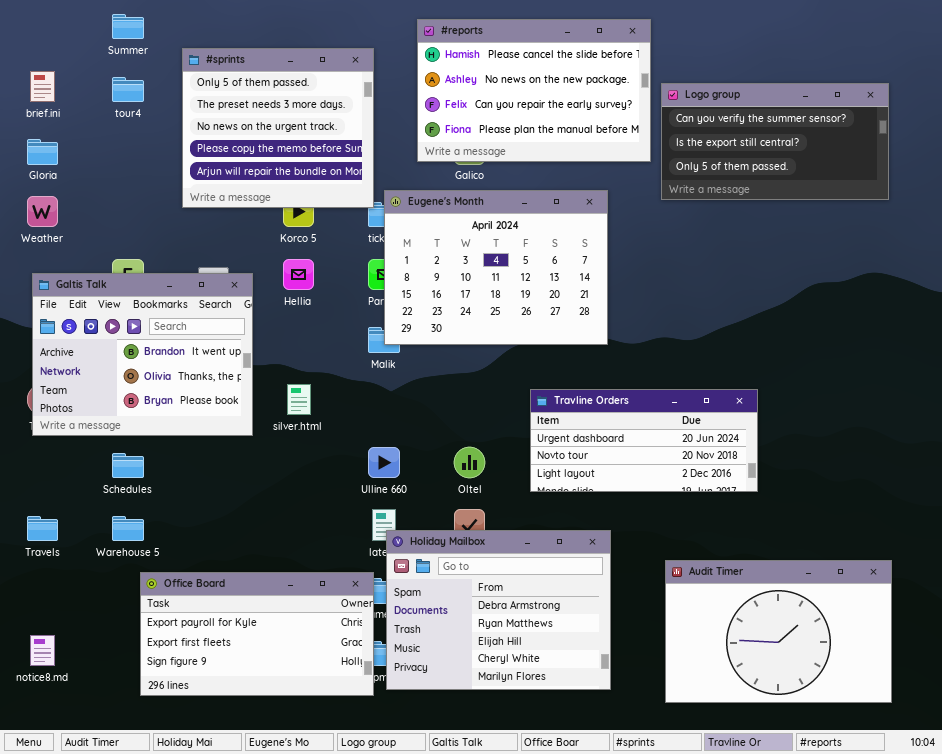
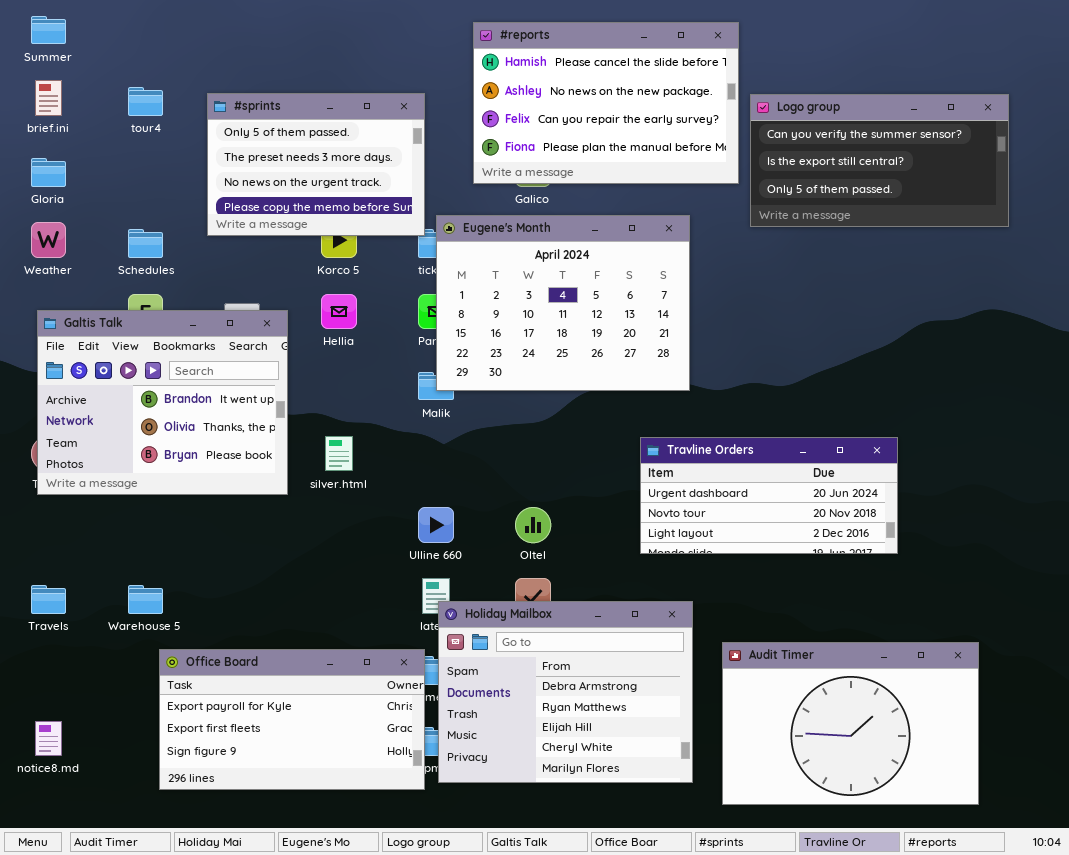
Summer: [112,14,144,39] -> [31,16,66,44], moved
#sprints: [182,48,374,208] -> [207,93,425,236], resized
Travline Orders: [530,389,758,492] -> [640,437,898,554], moved
Schedules: [112,453,144,478] -> [128,229,163,258], moved
Audit Timer: [665,560,892,703] -> [722,642,979,805], moved

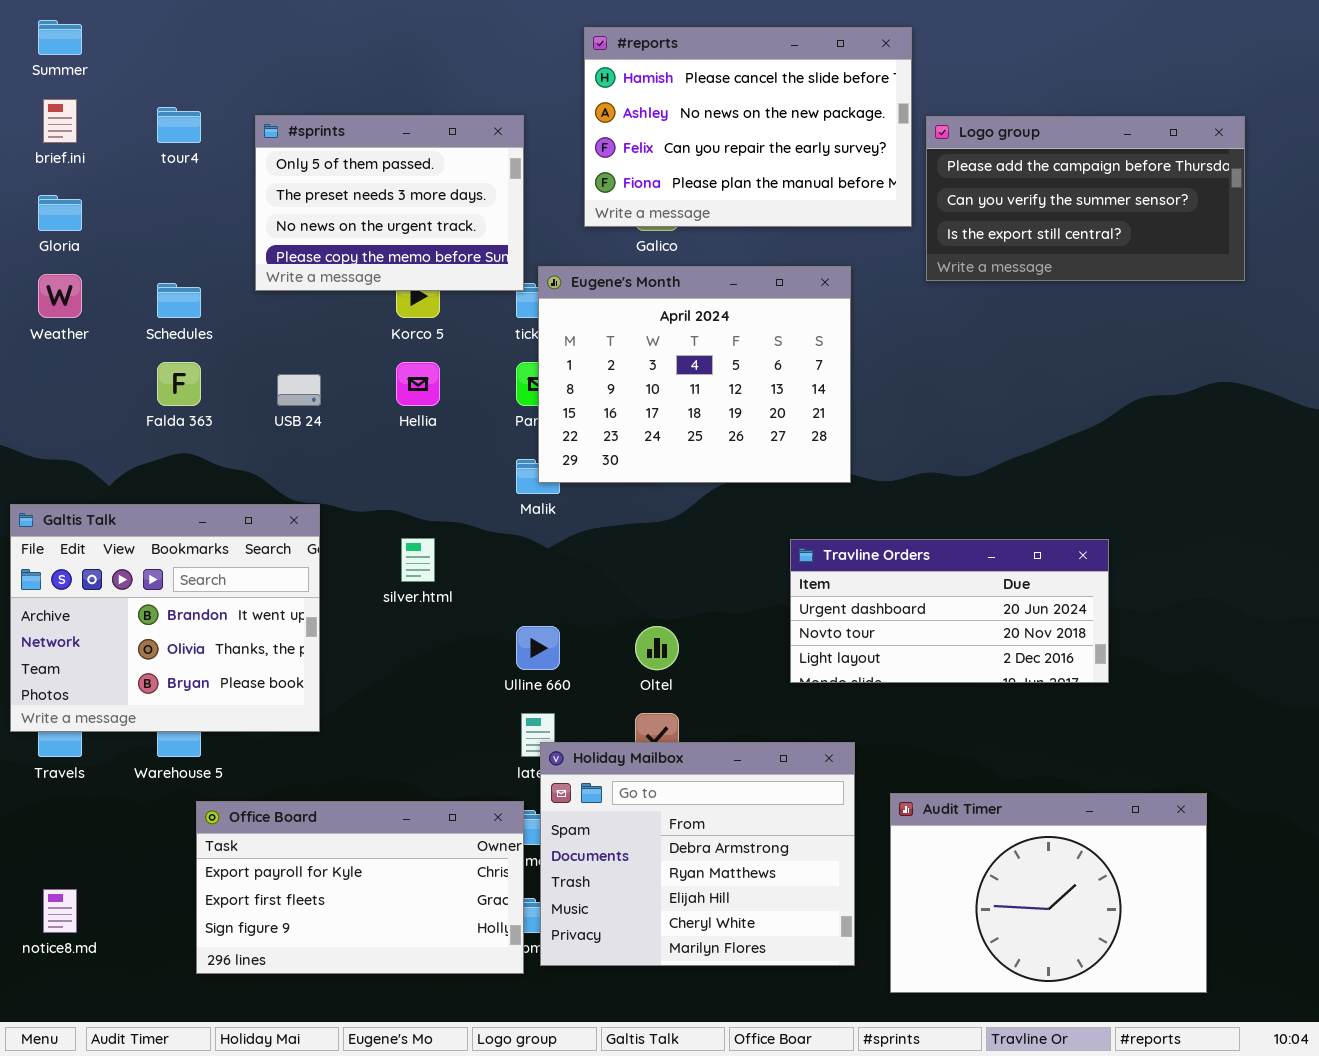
Logo group: [750,94,1009,227] -> [926,116,1245,281], scrolled up 1 row
Galtis Talk: [37,310,288,495] -> [10,504,320,732], moved

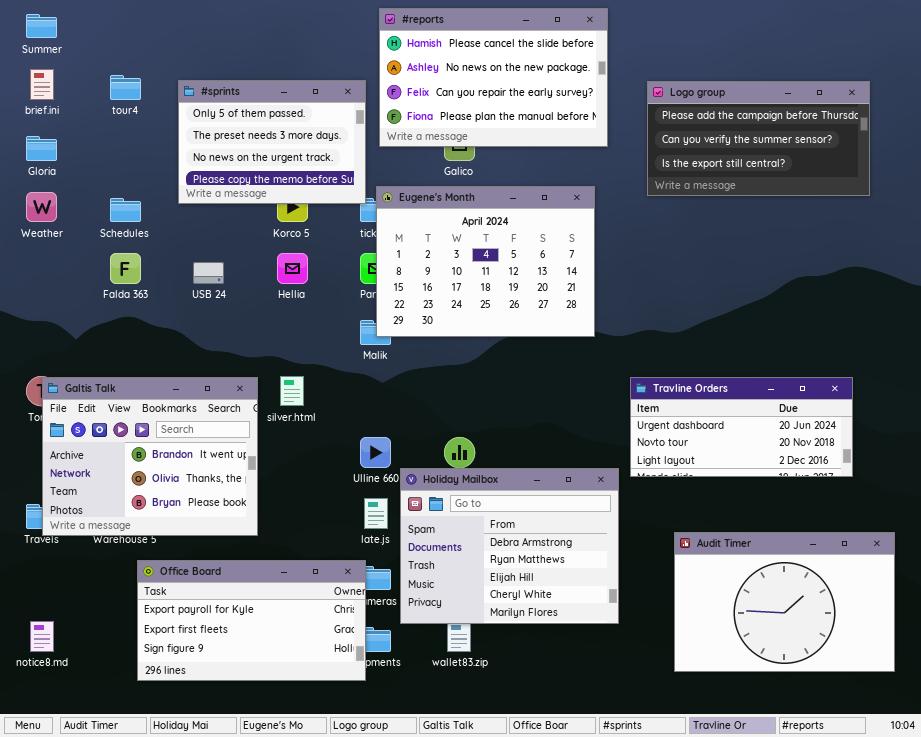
#reports: [584,27,912,227] -> [379,8,608,147], moved
Galtis Talk: [10,504,320,732] -> [42,377,258,536], moved
Travline Orders: [790,539,1109,683] -> [630,377,853,477], moved
Holiday Mailbox: [540,742,855,966] -> [400,468,619,624], moved
Audit Timer: [890,793,1207,993] -> [674,532,895,672], moved

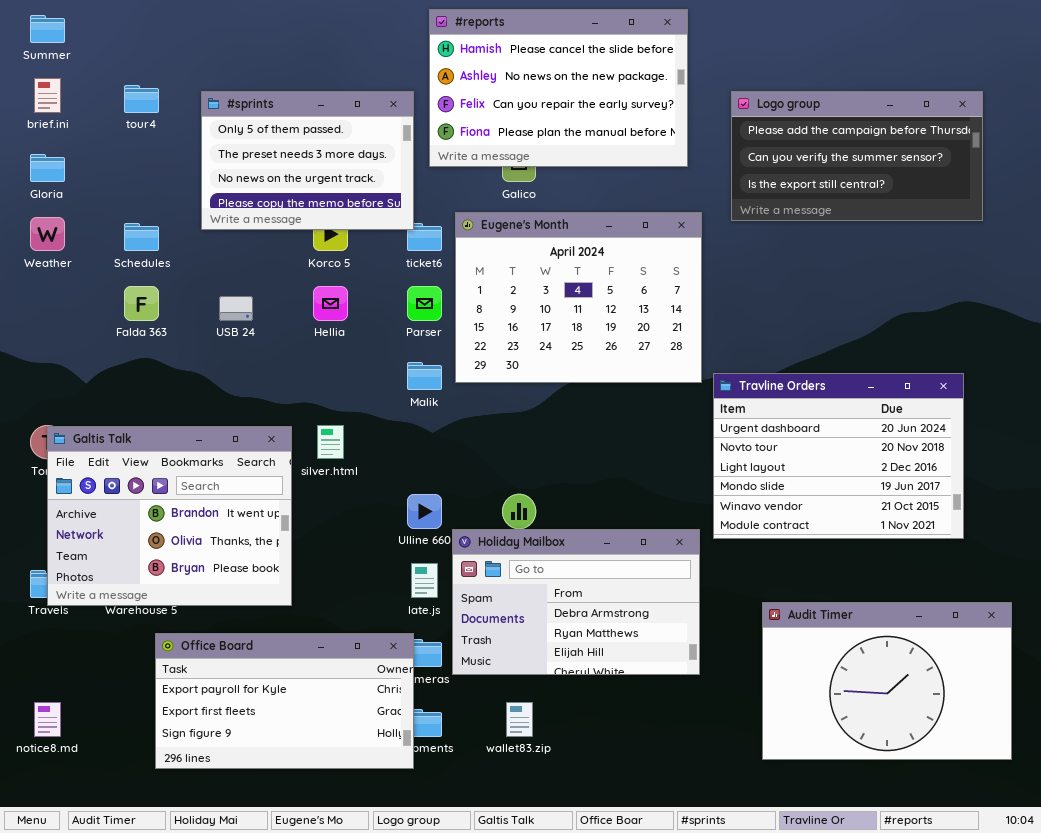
Eugene's Month: [376,186,595,337] -> [455,212,702,383], moved
Travline Orders: [630,377,853,477] -> [713,373,964,539], resized
Holiday Mailbox: [400,468,619,624] -> [452,529,700,675], resized

